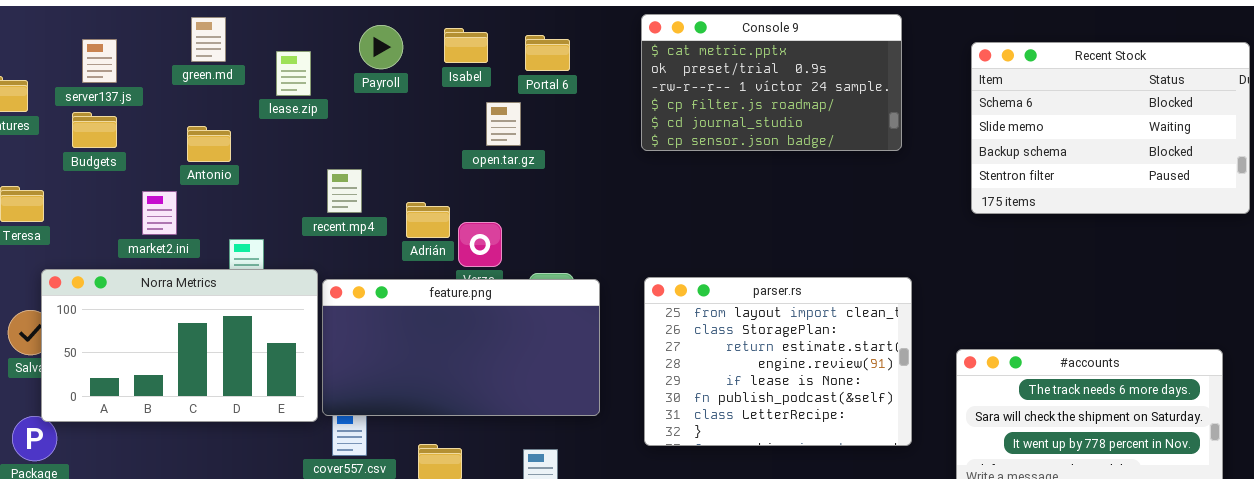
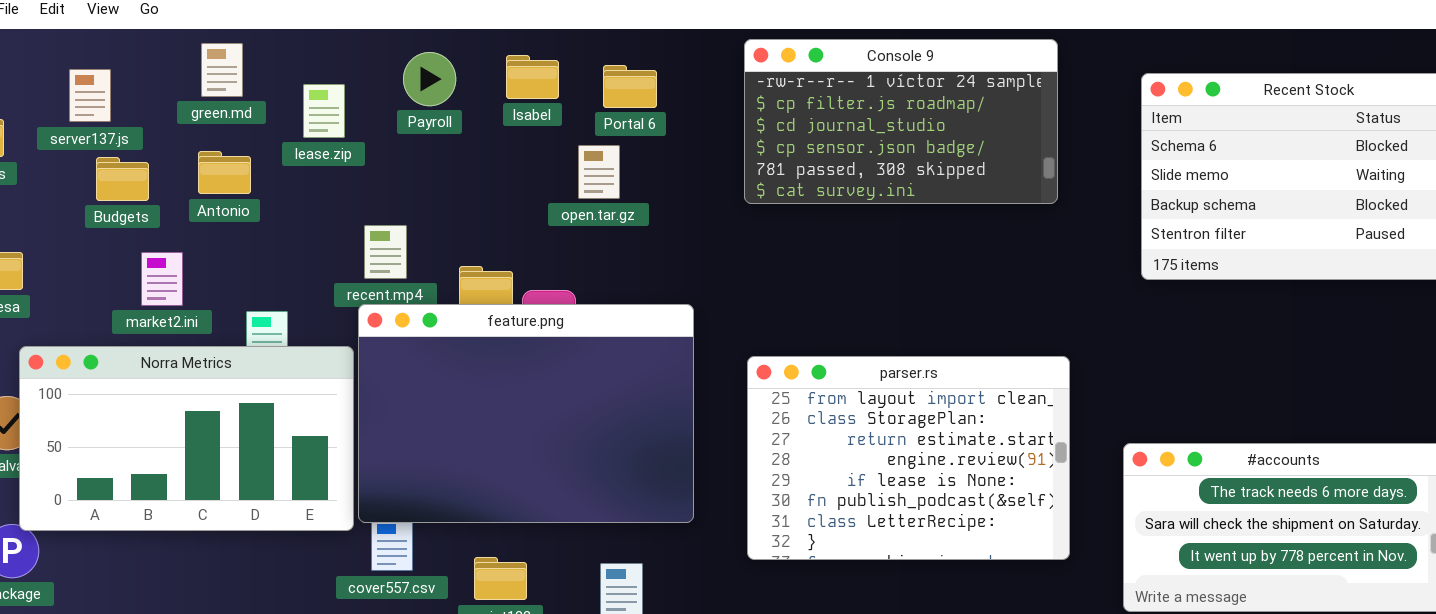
Console 9: [641,14,902,151] -> [744,39,1058,204], scrolled down 2 rows
open.tar.gz: [486,102,521,146] -> [578,145,620,199], moved
Budgets: [72,112,117,148] -> [96,157,149,201], moved
Antonio: [187,126,231,162] -> [198,151,251,194], moved
feature.png: [322,279,600,416] -> [358,304,694,523], resized

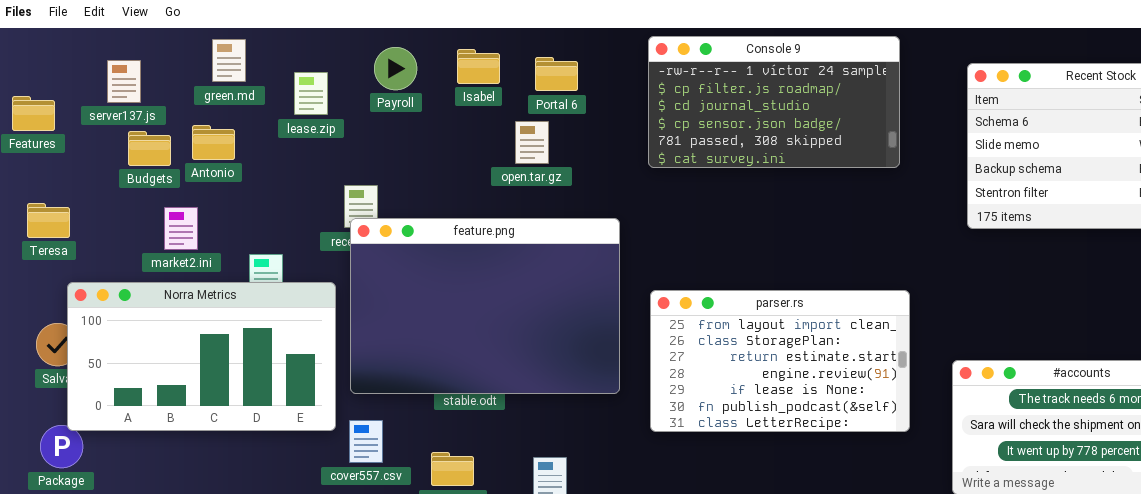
Antonio: [198,151,251,194] -> [192,125,235,160], moved
feature.png: [358,304,694,523] -> [350,218,620,394], moved
parser.rs: [747,356,1070,560] -> [650,290,910,432], resized

